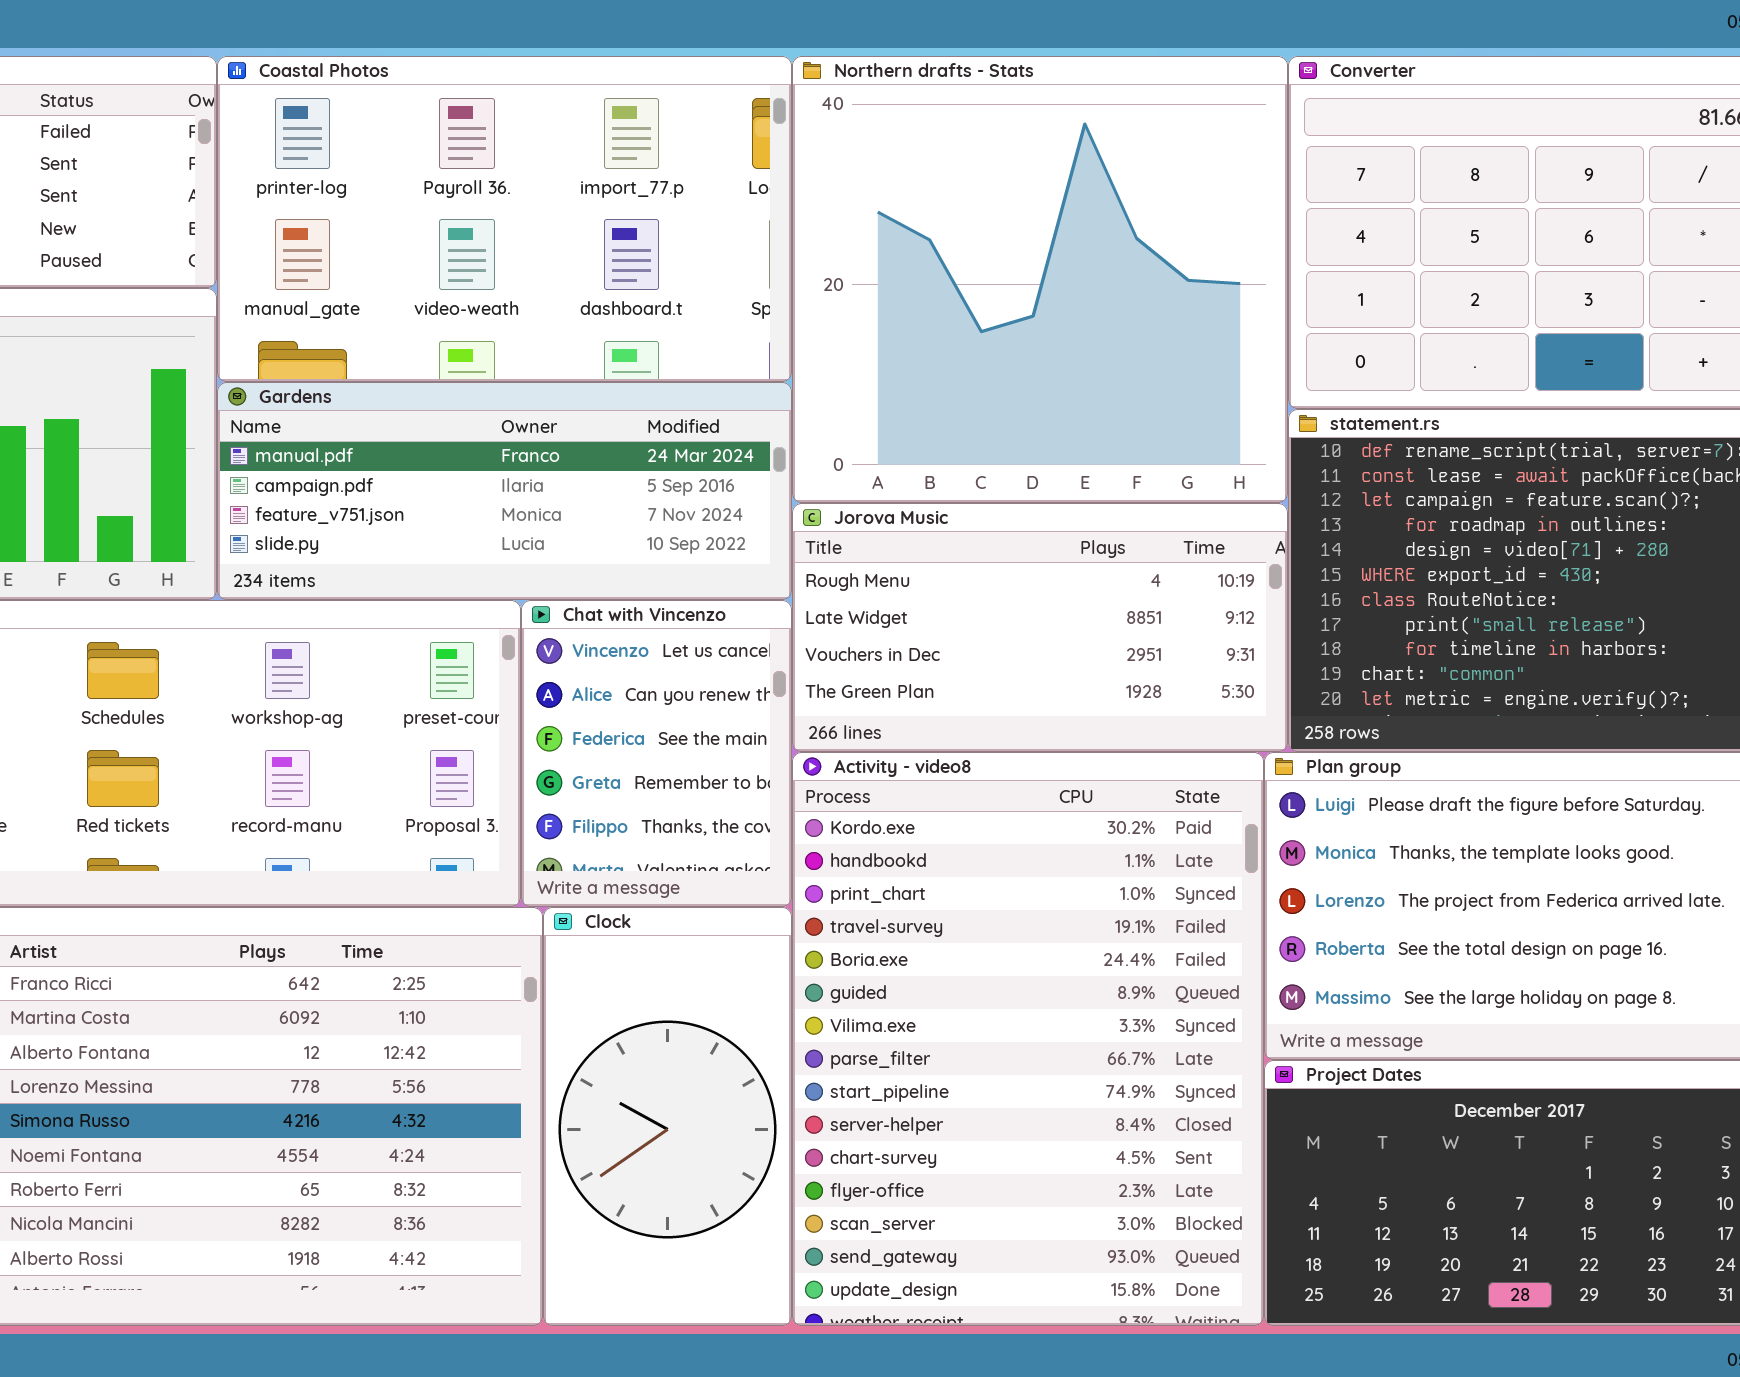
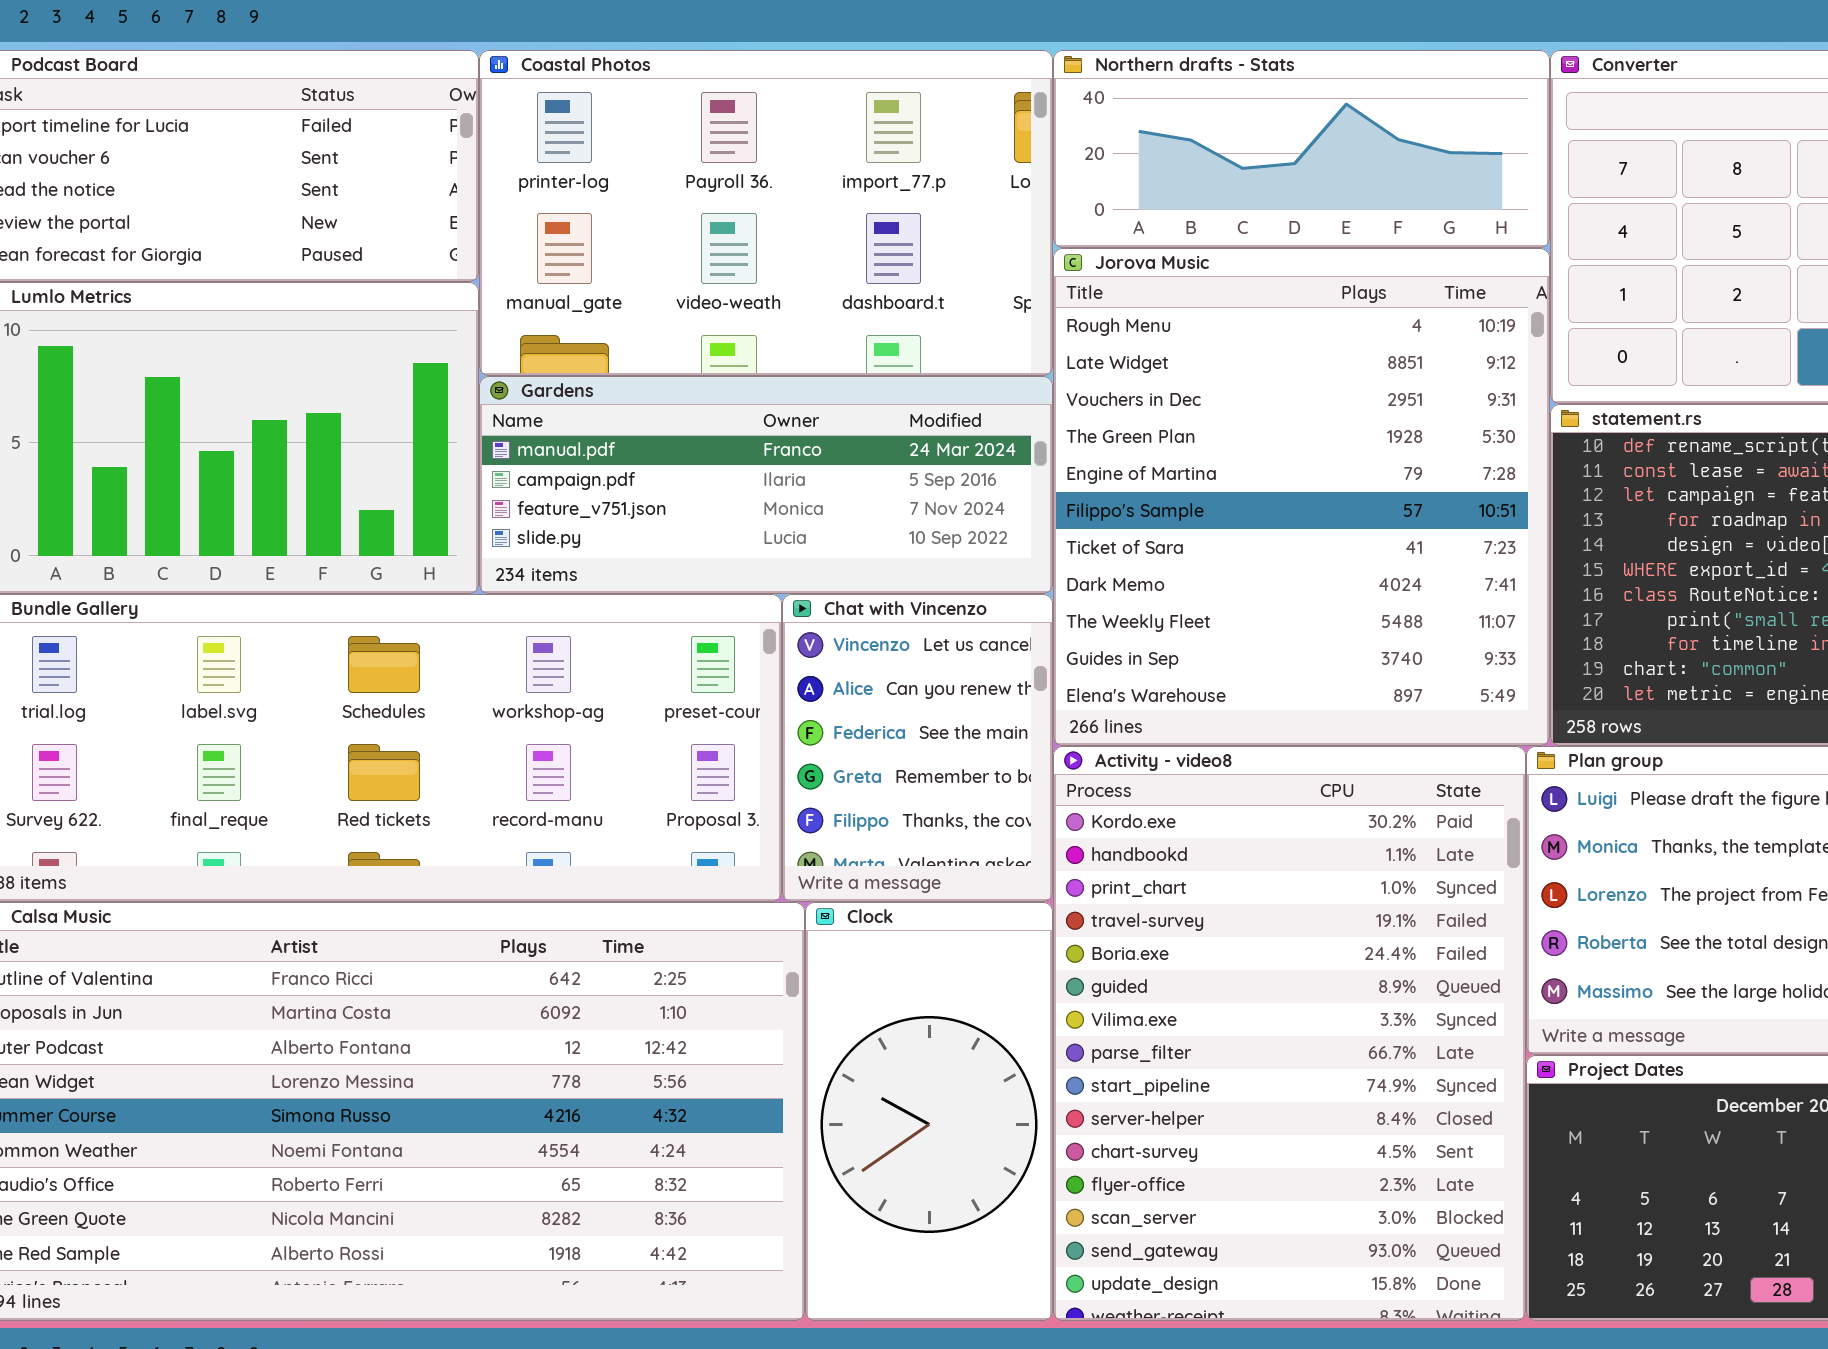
Northern drafts - Stats: [792,56,1288,503] -> [1053,50,1550,248], resized
Jorova Music: [792,503,1288,752] -> [1053,248,1550,746], resized

